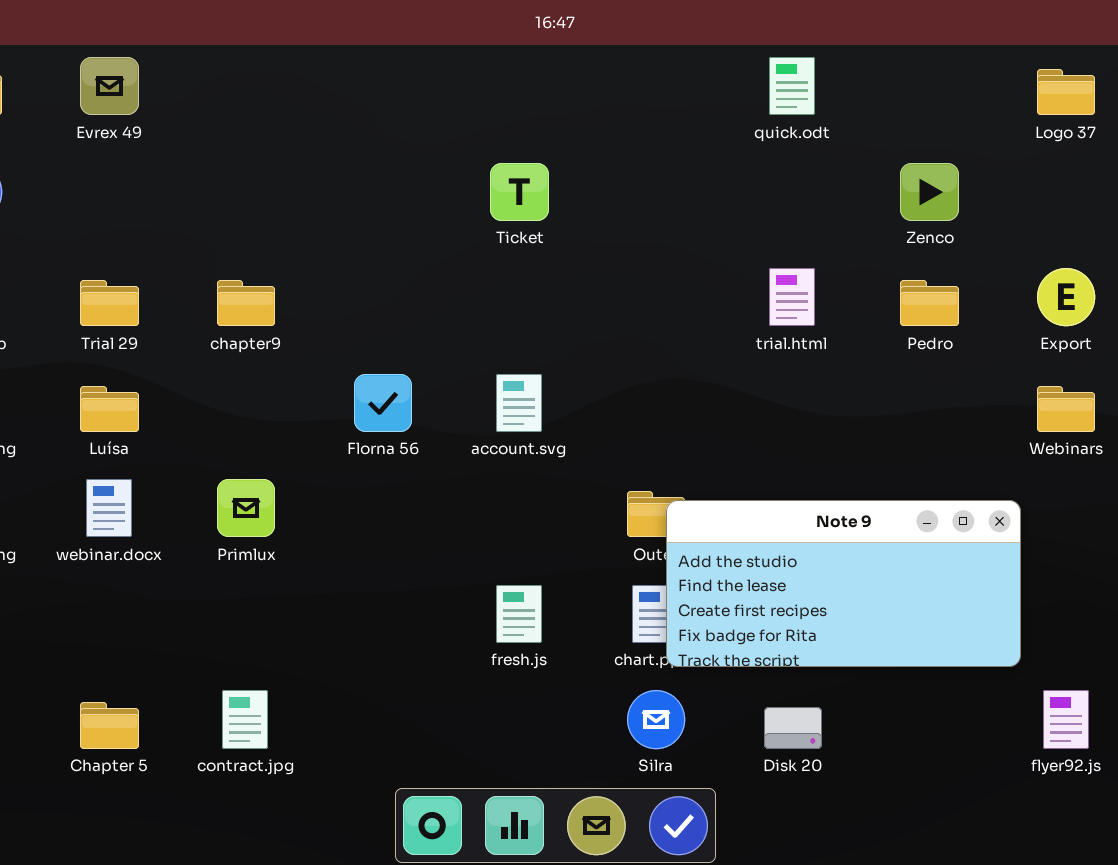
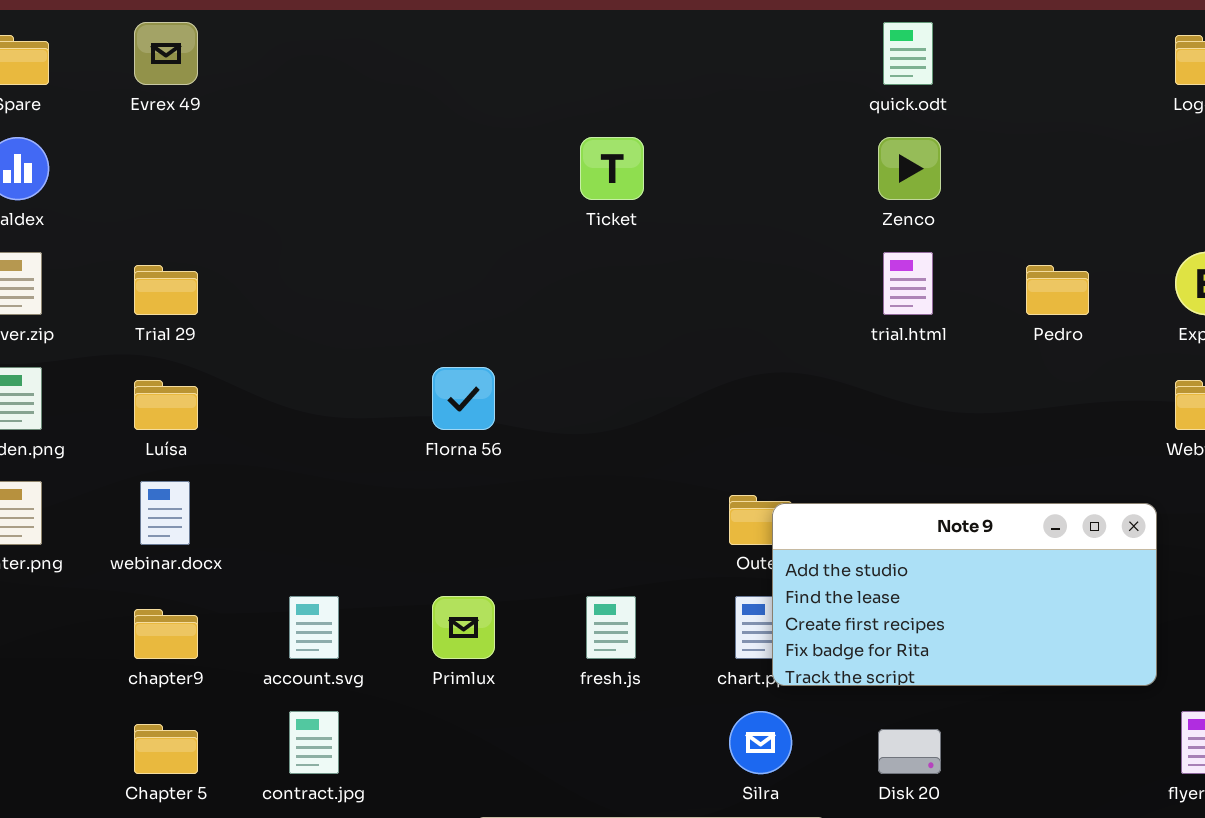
Zenco: [900,163,959,221] -> [878,137,941,200], moved
chapter9: [217,280,275,326] -> [134,609,198,659], moved
account.svg: [496,374,542,432] -> [289,596,339,659], moved
Primlux: [217,479,275,537] -> [432,596,495,659], moved

